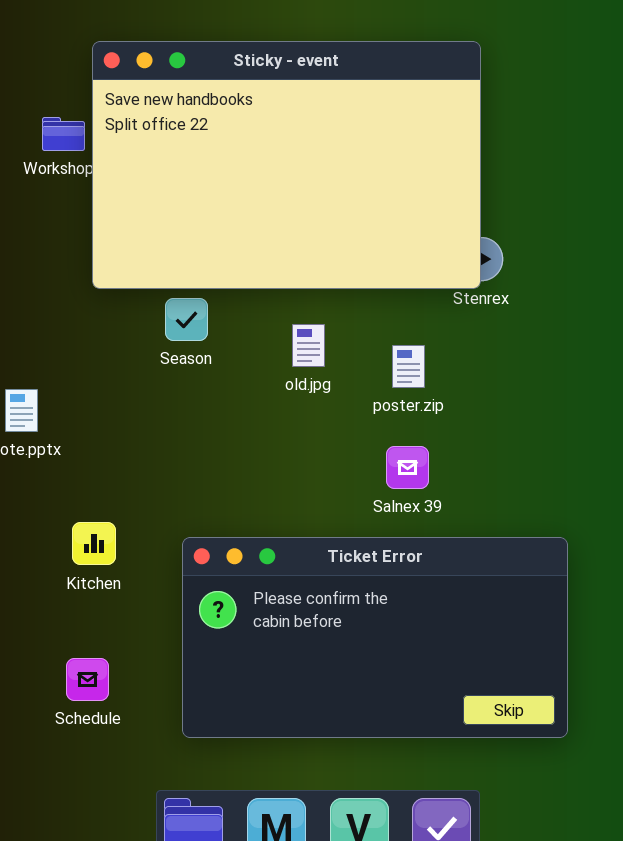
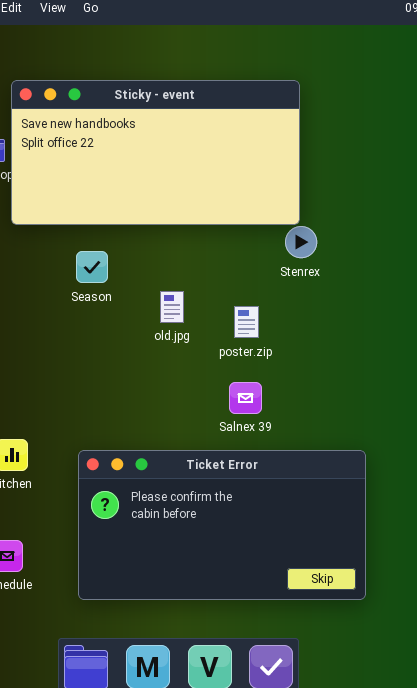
Sticky - event: [92,41,481,289] -> [11,80,300,225], resized
Season: [165,298,208,341] -> [76,251,108,283], moved

